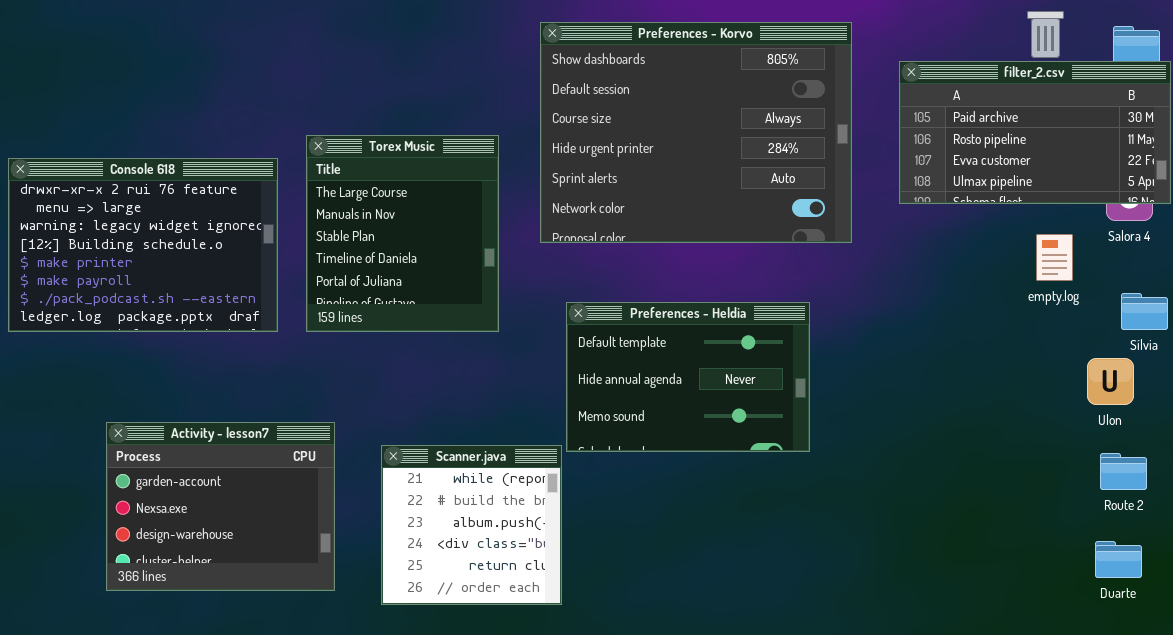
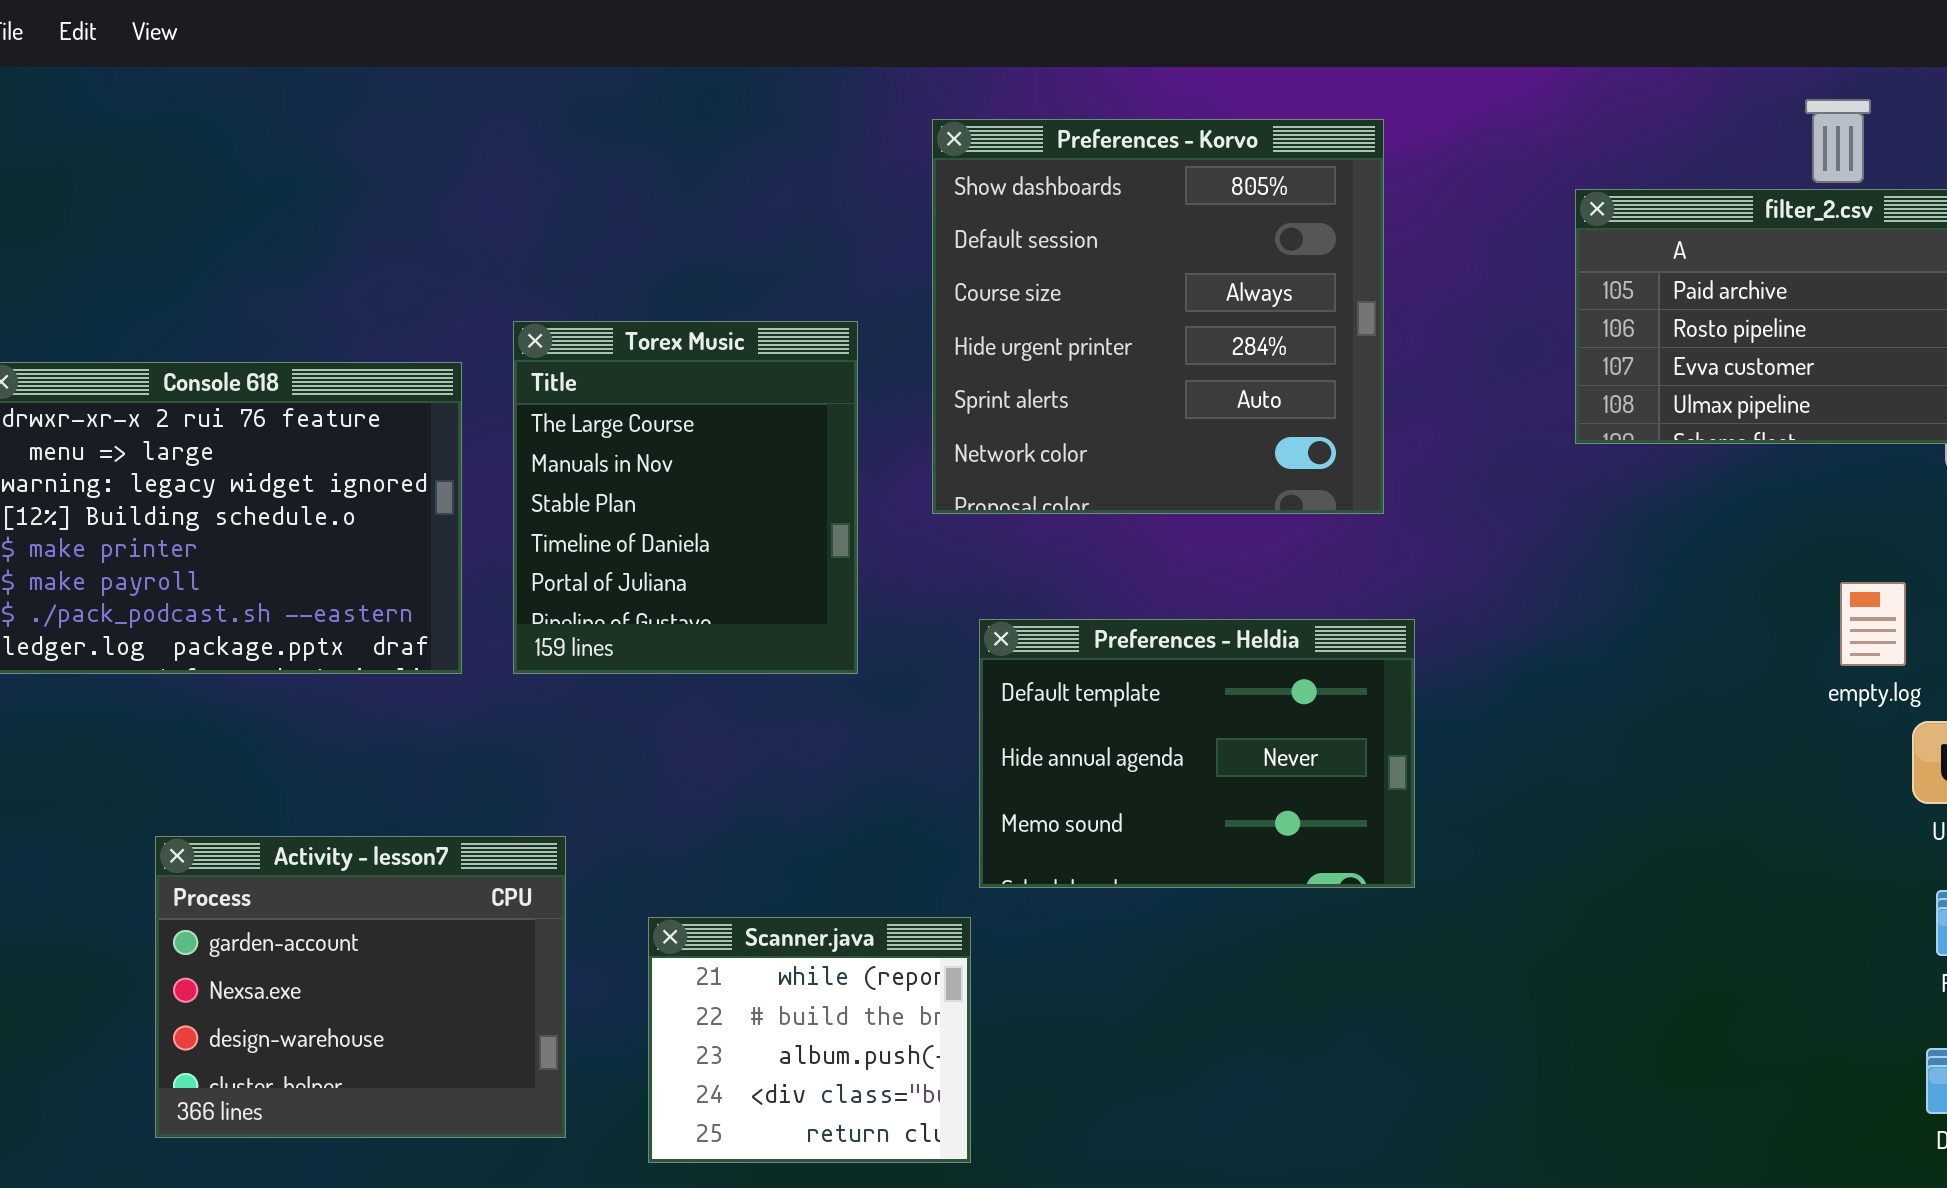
Preferences - Korvo: [540,22,852,243] -> [932,119,1384,514], resized
empty.log: [1036,234,1073,281] -> [1840,582,1906,666], moved
Scanner.java: [381,445,562,605] -> [648,917,971,1163], resized

